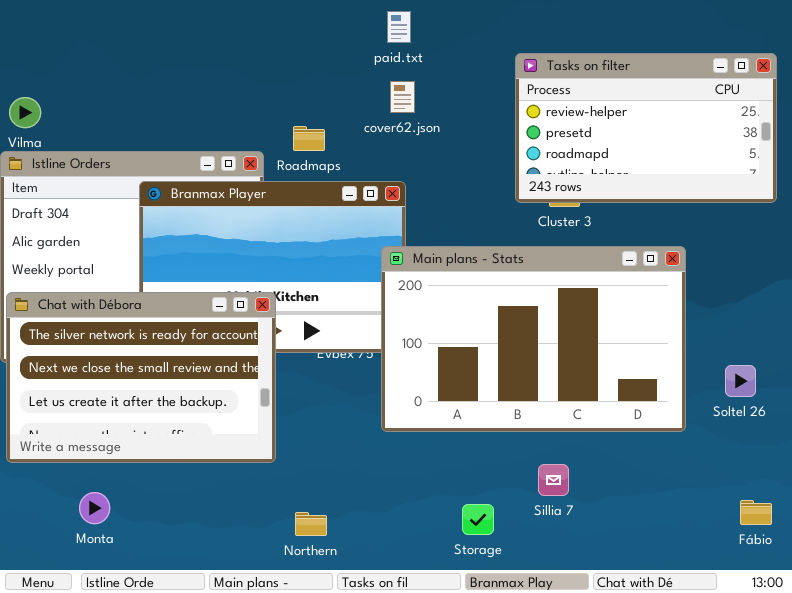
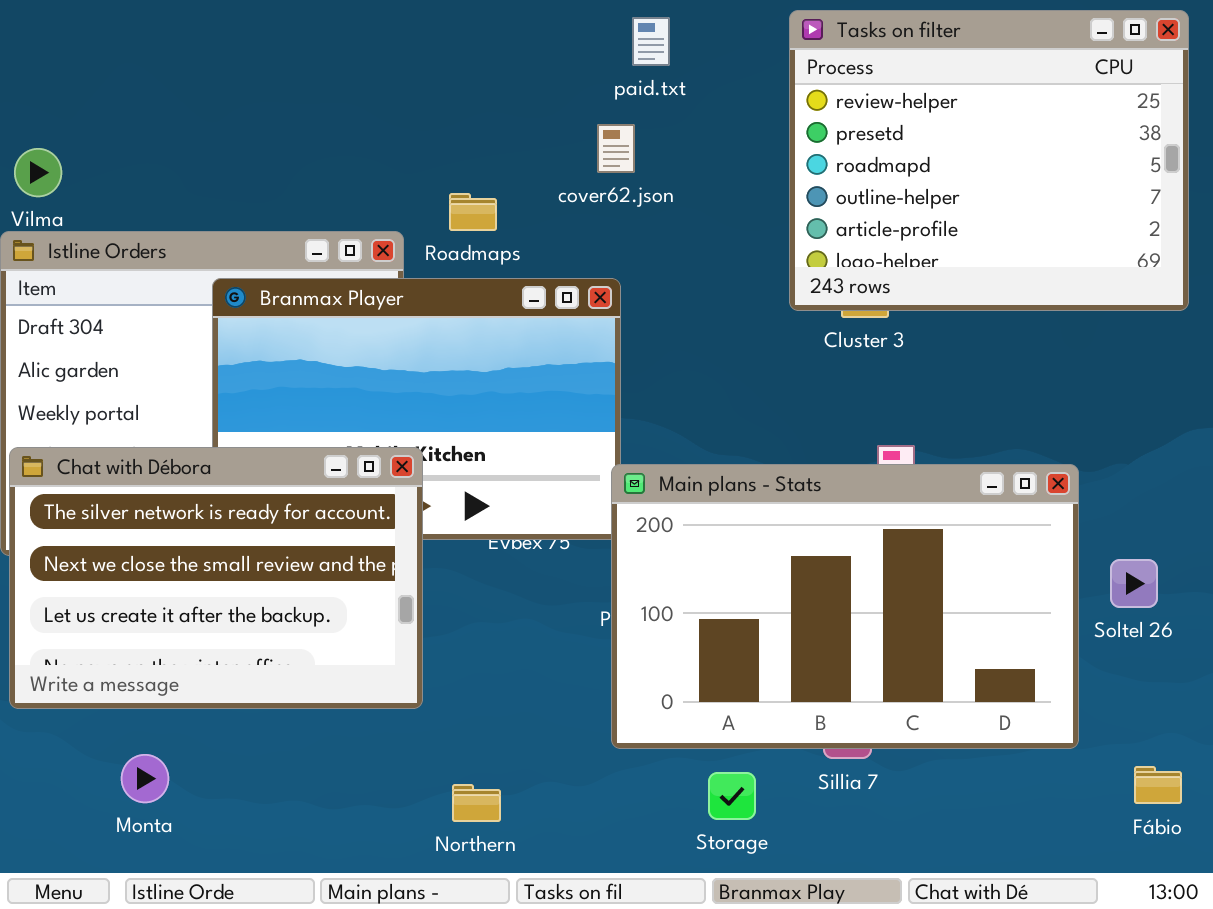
paid.txt: [387,11,411,43] -> [632,17,670,66], moved
Tasks on filter: [515,53,777,203] -> [789,10,1189,311], resized
Main plans - Stats: [381,246,686,432] -> [611,464,1079,749], moved

